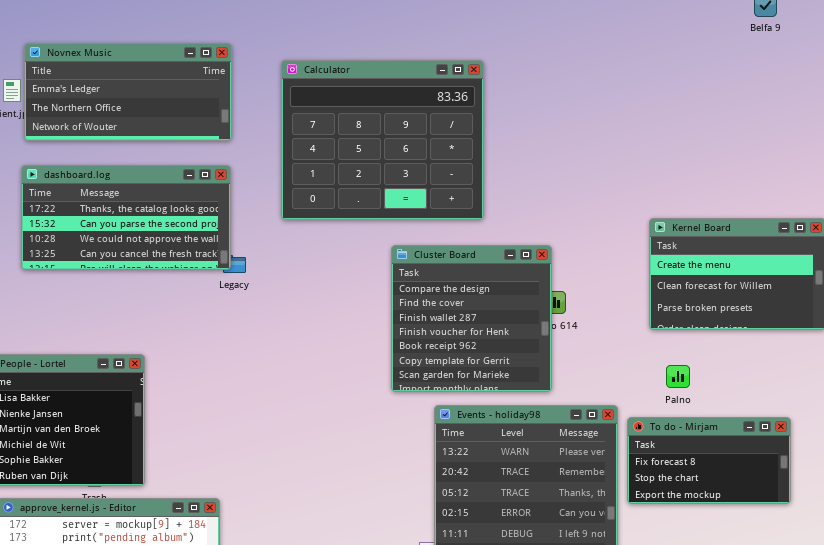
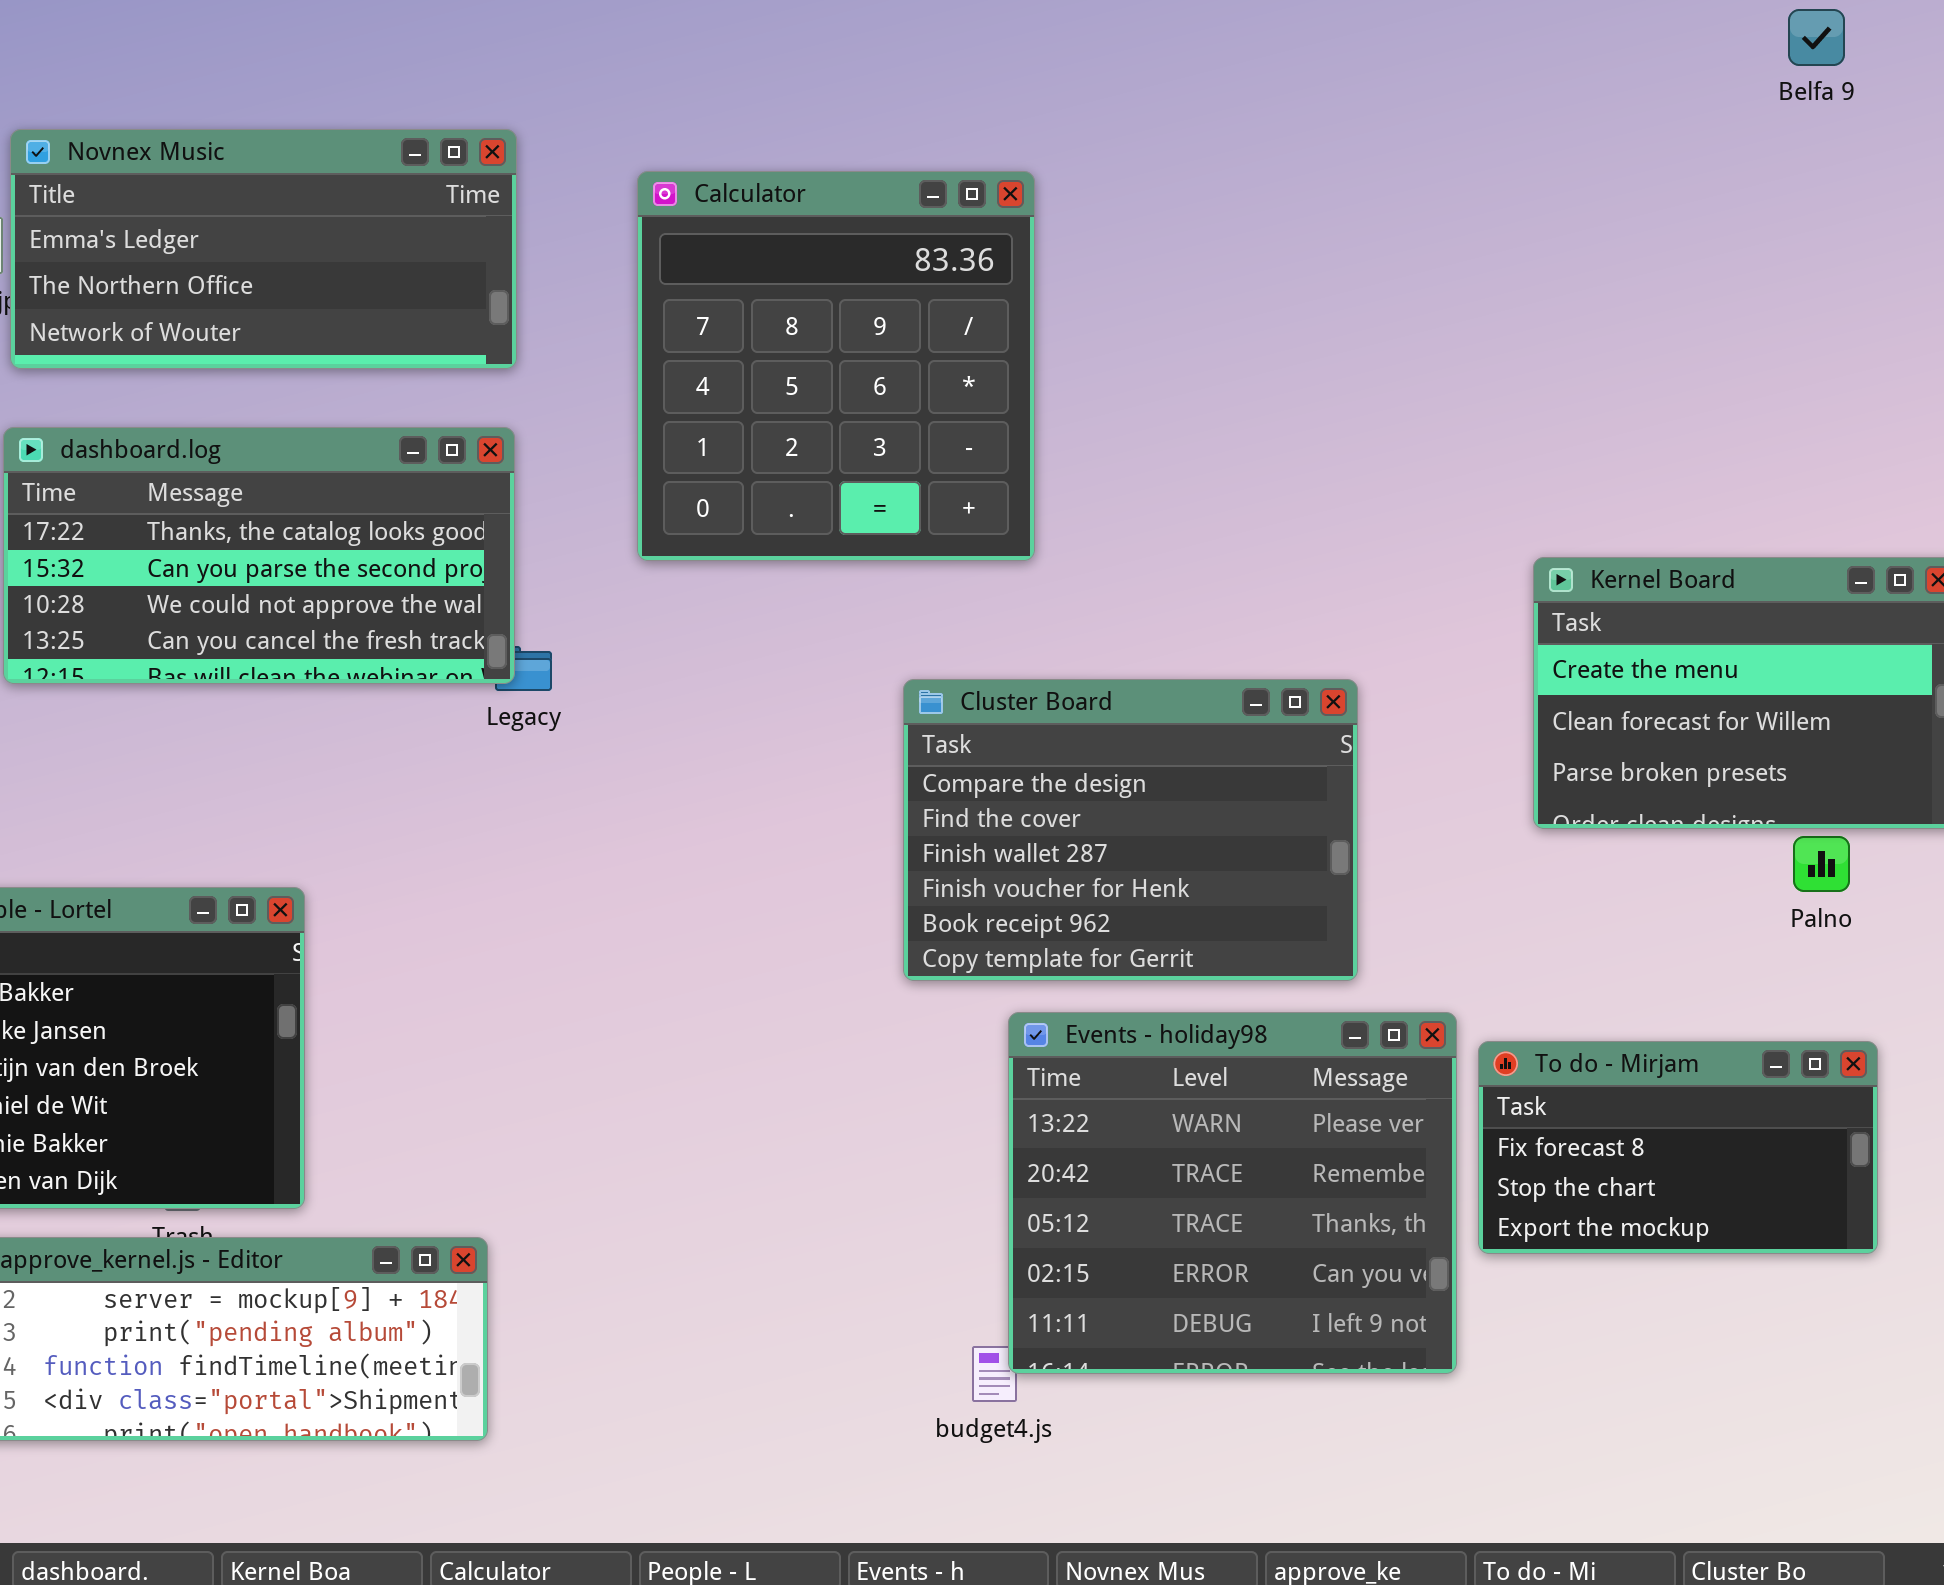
Calculator: [281,60,484,220] -> [637,171,1035,561], resized
Cluster Board: [391,245,552,392] -> [903,679,1358,981], resized
Palno: [666,365,690,388] -> [1793,836,1850,892], moved

